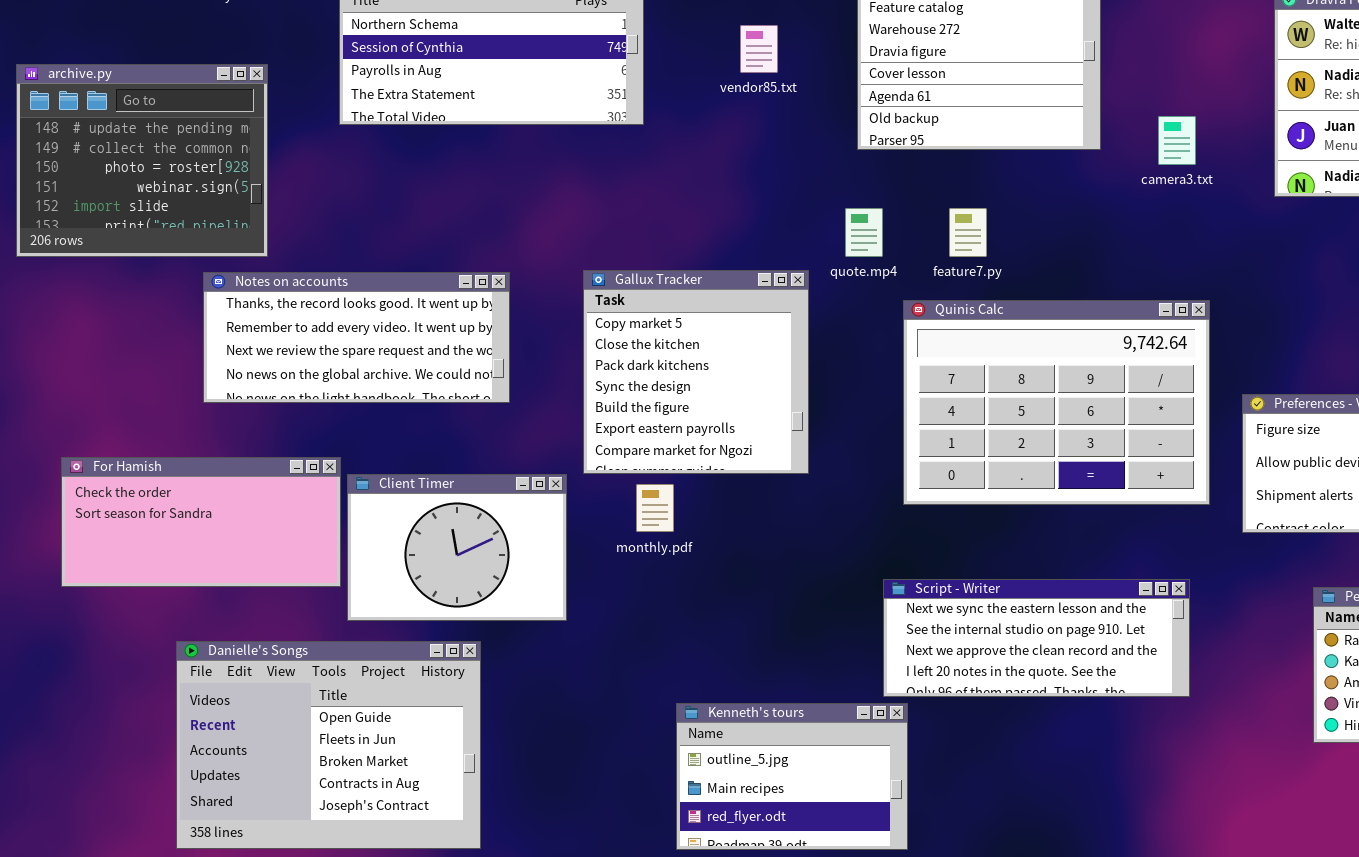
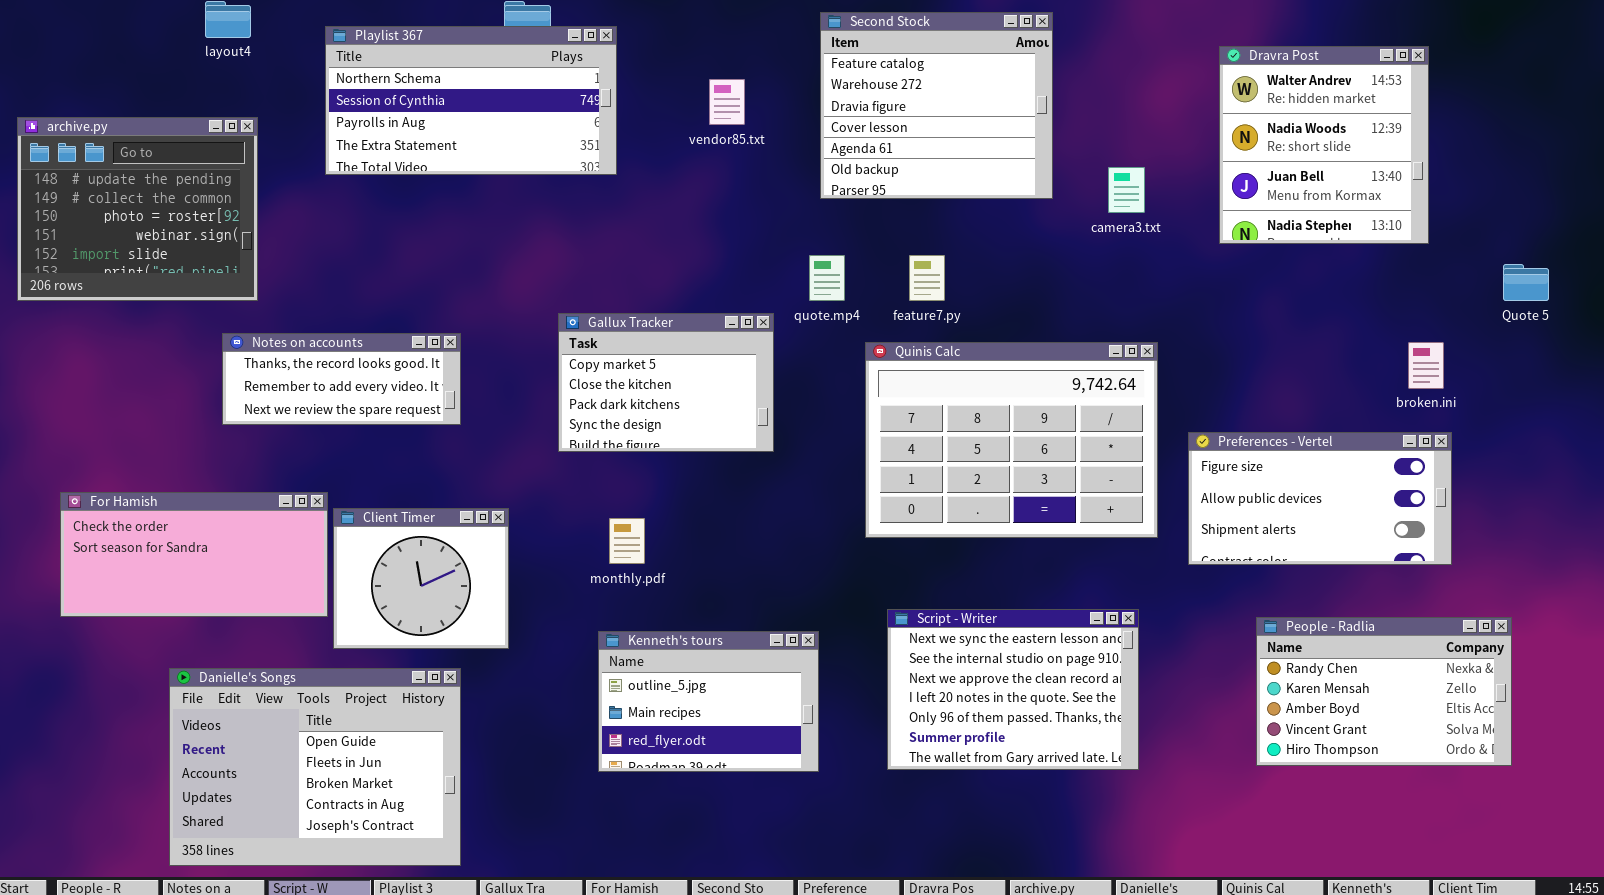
Gallux Tracker: [583,270,809,474] -> [558,313,774,452], resized
Notes on accounts: [203,272,510,403] -> [222,333,461,425], moved, resized
Client Timer: [347,474,567,621] -> [333,508,509,649], resized
Script - Writer: [883,579,1190,697] -> [887,609,1139,770], resized
Kenneth's tours: [676,703,908,850] -> [598,631,819,772], moved

